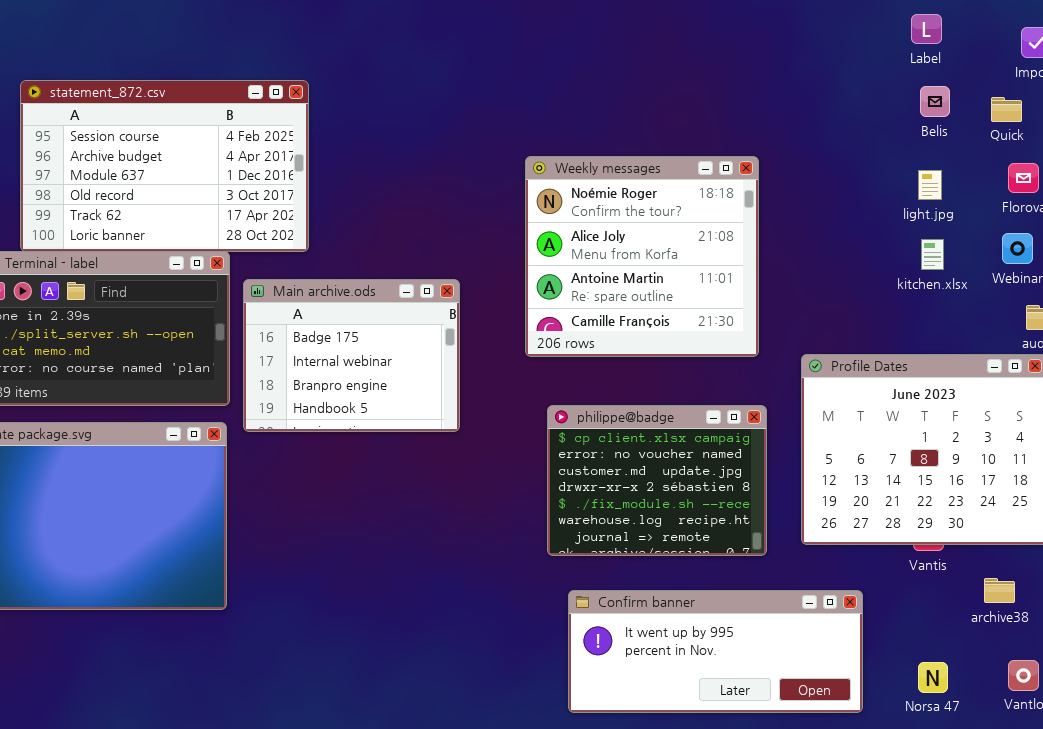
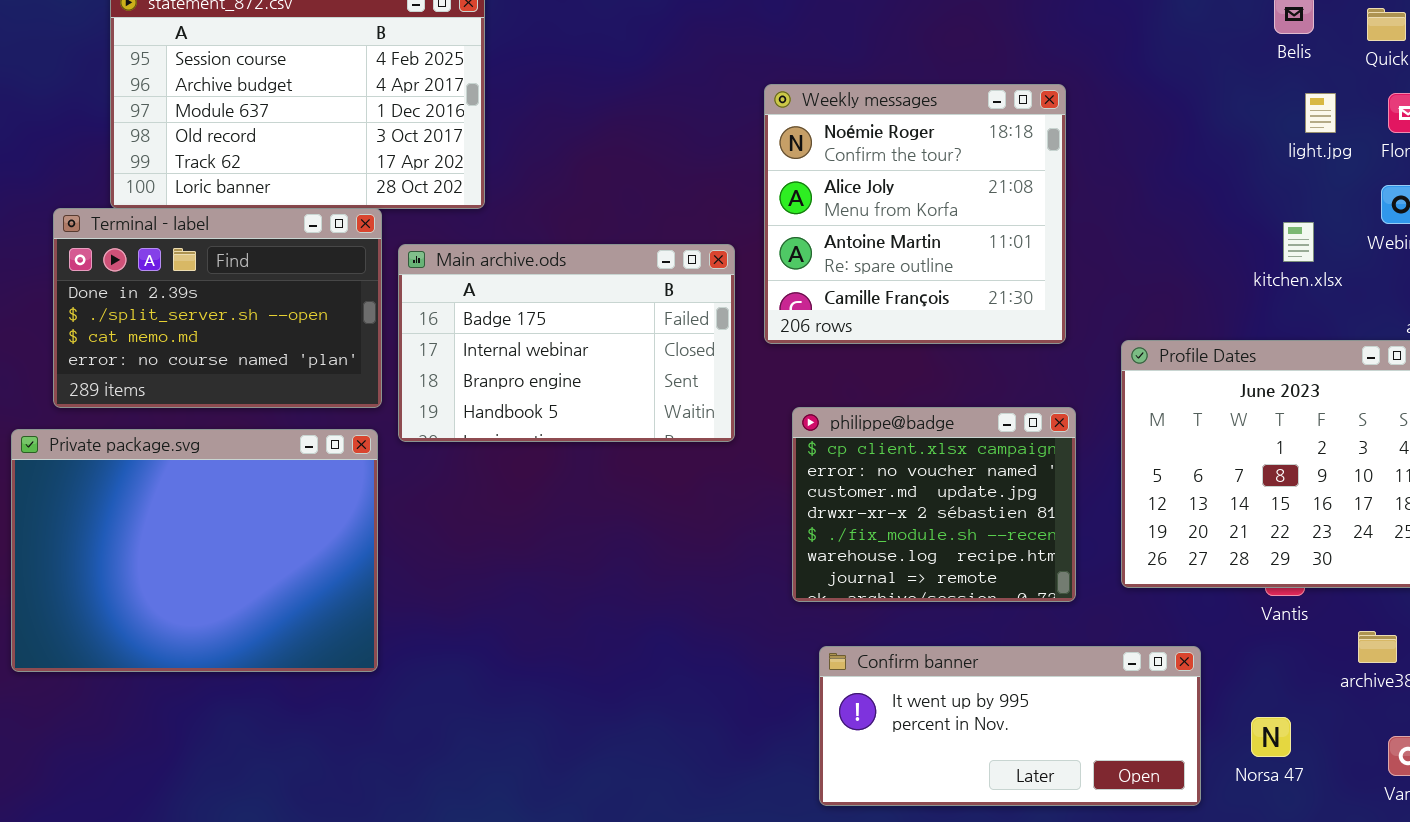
light.jpg: [918,170,942,200] -> [1305,93,1336,133], moved
kitchen.xlsx: [921,239,944,270] -> [1283,222,1314,262], moved
Main archive.ods: [243,279,460,432] -> [398,244,735,442], resized
Norsa 47: [918,662,948,693] -> [1251,717,1291,757], moved

